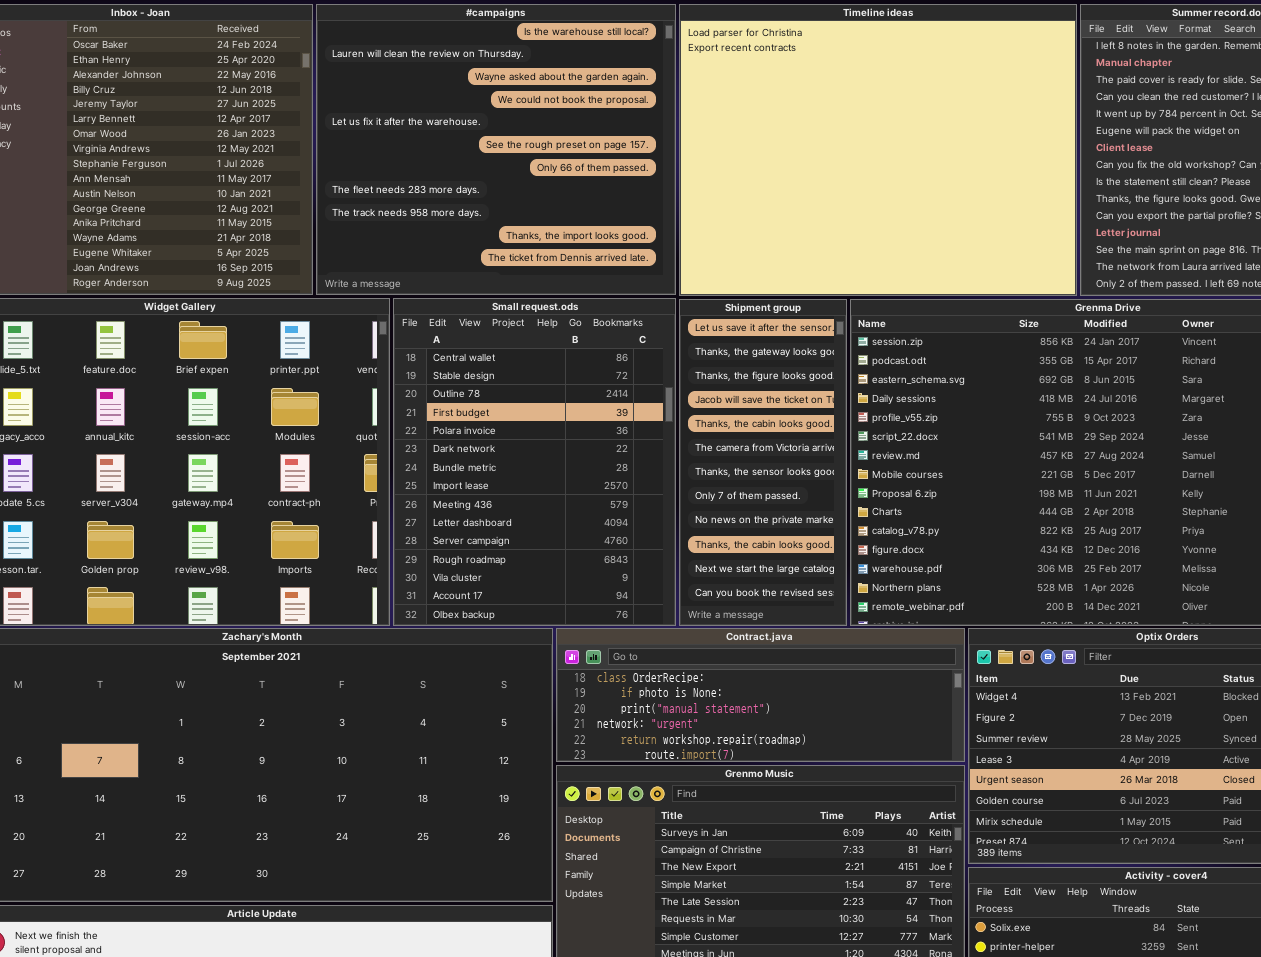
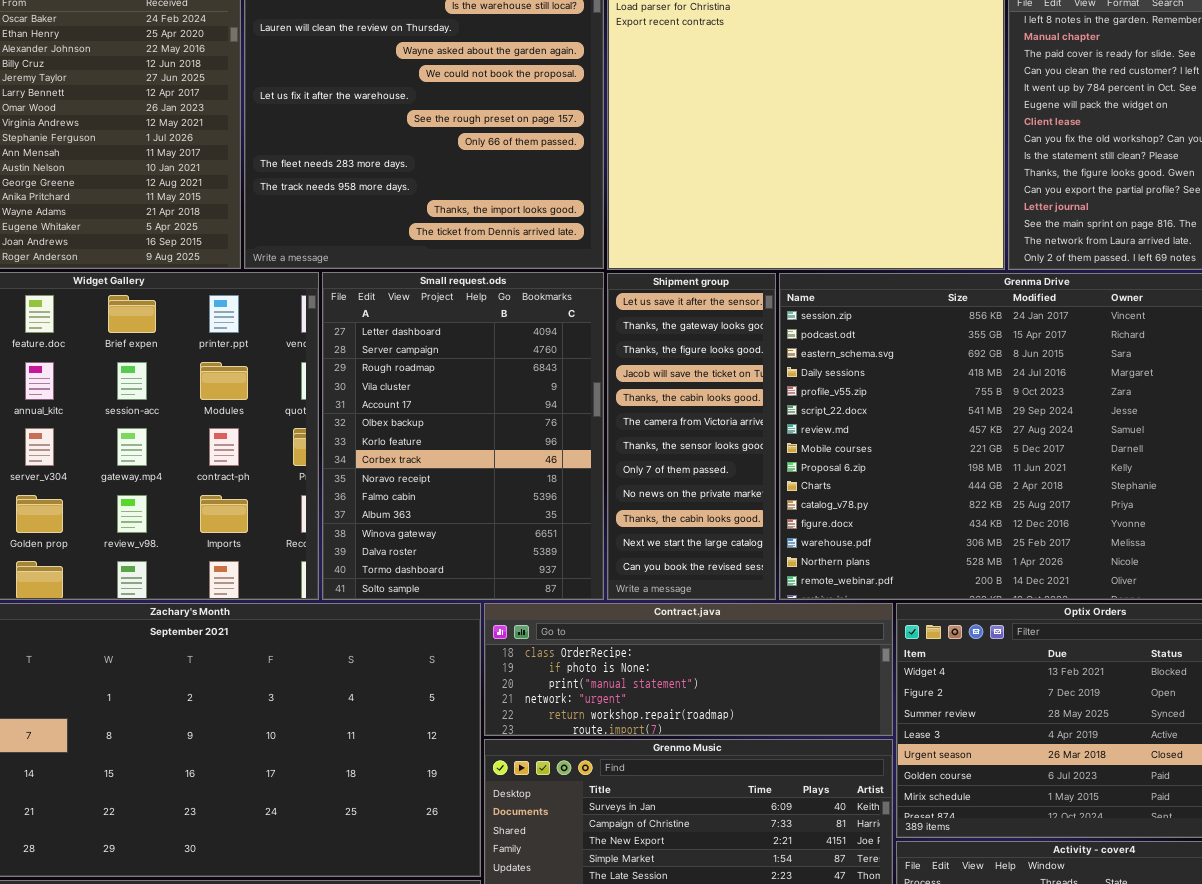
Small request.ods: [393,298,676,626] -> [322,272,604,600], scrolled down 9 rows

